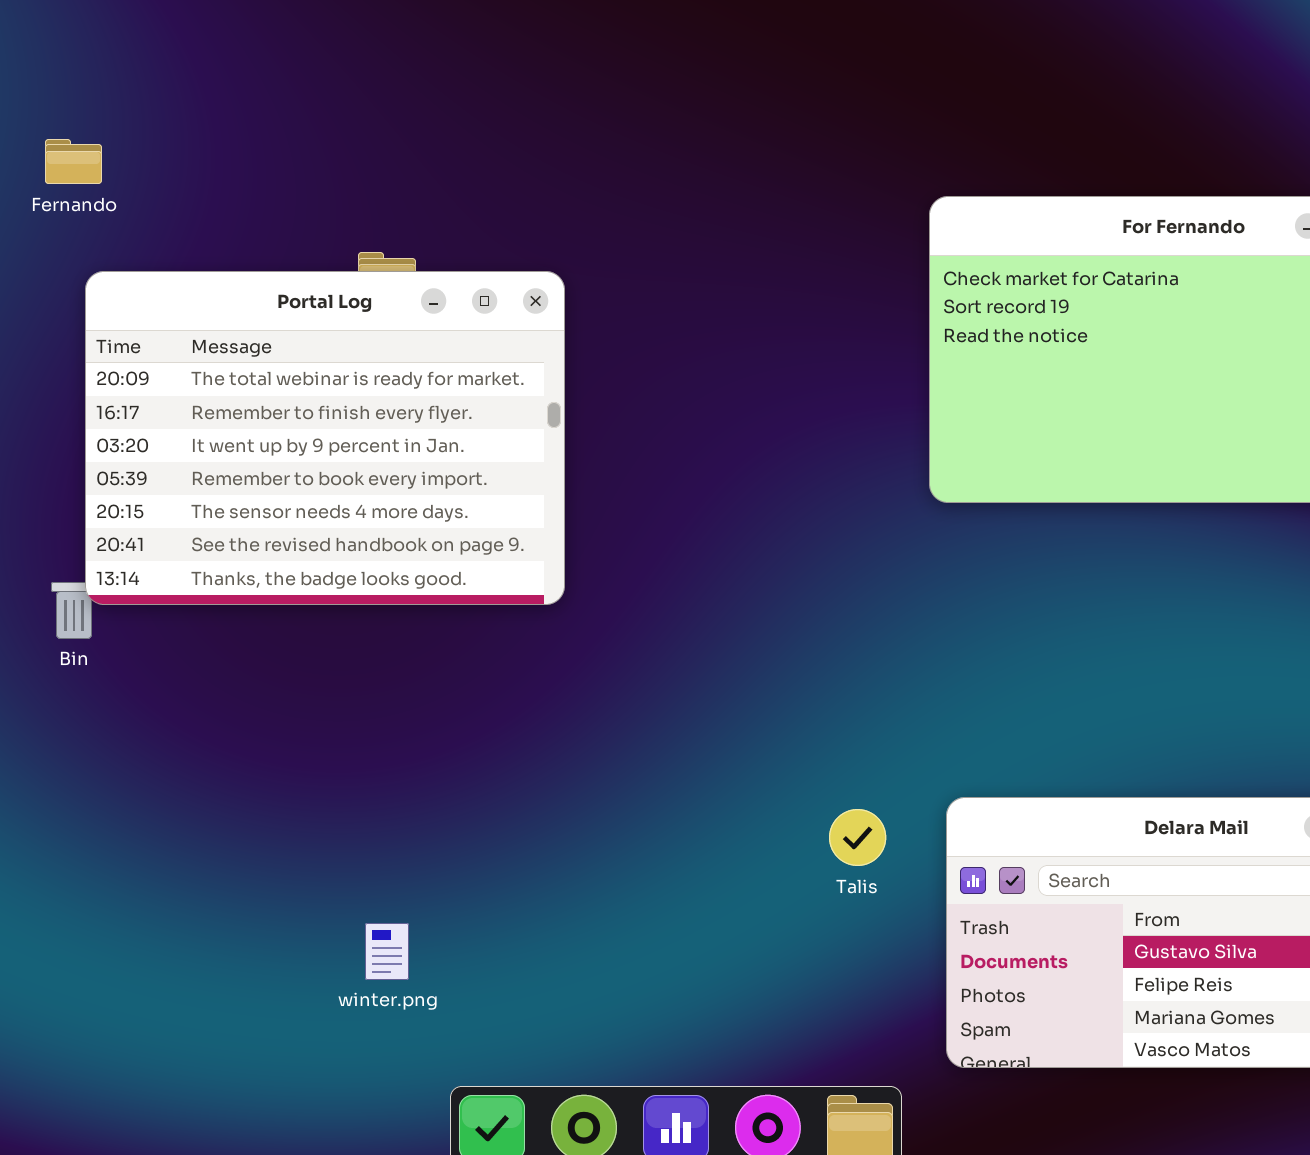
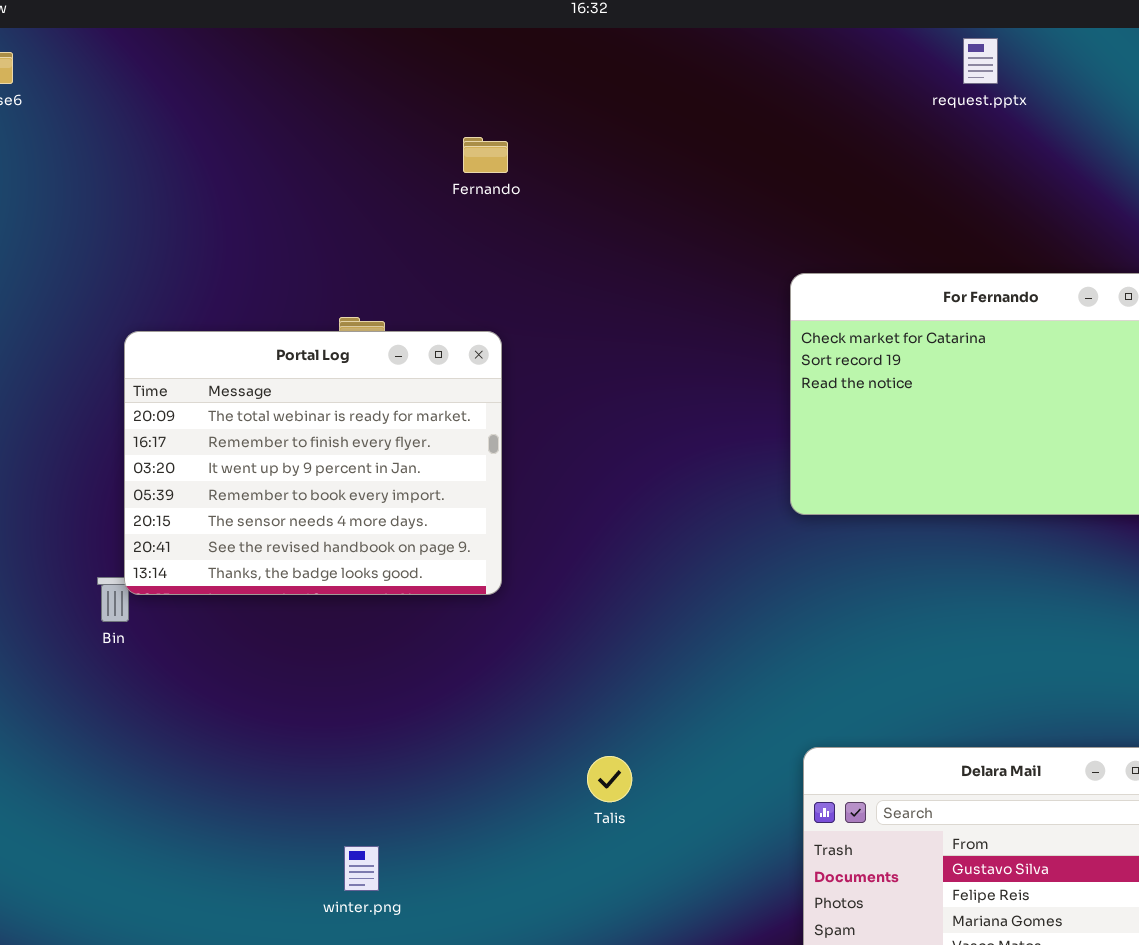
Fernando: [45,139,102,184] -> [463,137,508,173], moved
Talis: [829,809,886,866] -> [587,756,632,802], moved

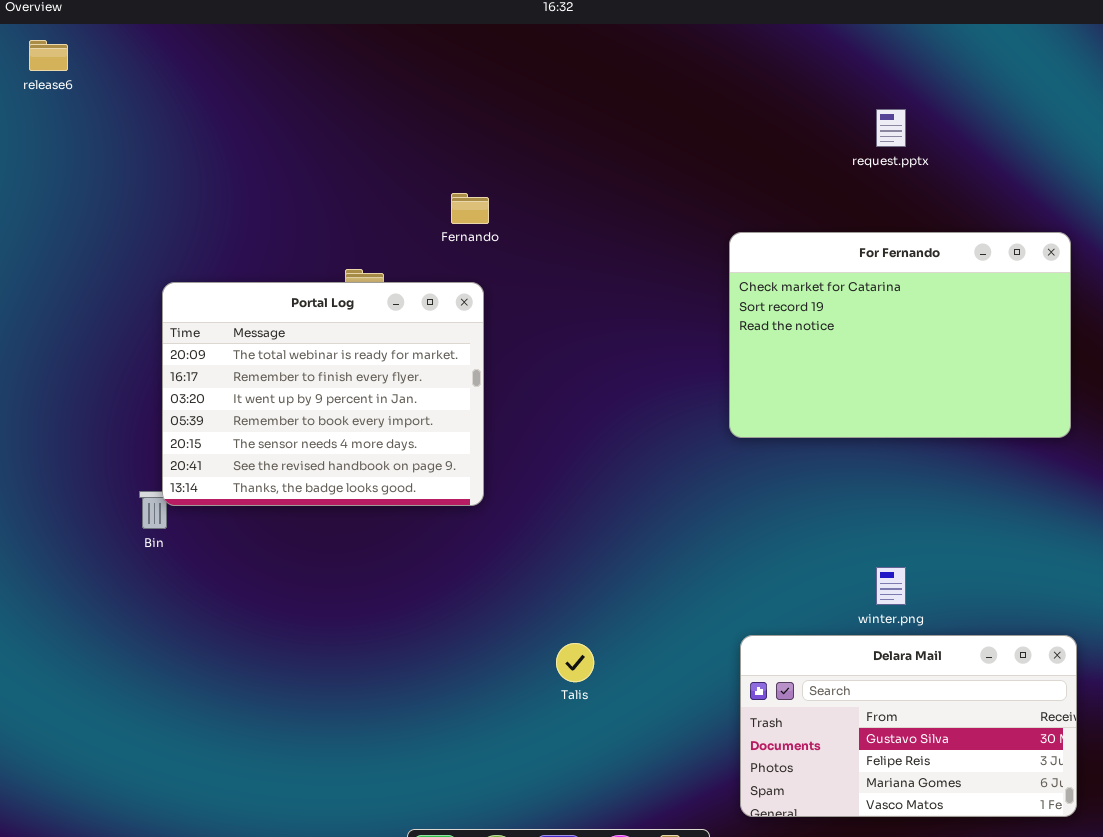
request.pptx: [963,38,998,84] -> [876,109,906,147], moved
Fernando: [463,137,508,173] -> [451,193,489,224], moved
winter.png: [344,846,379,891] -> [876,567,906,605], moved

